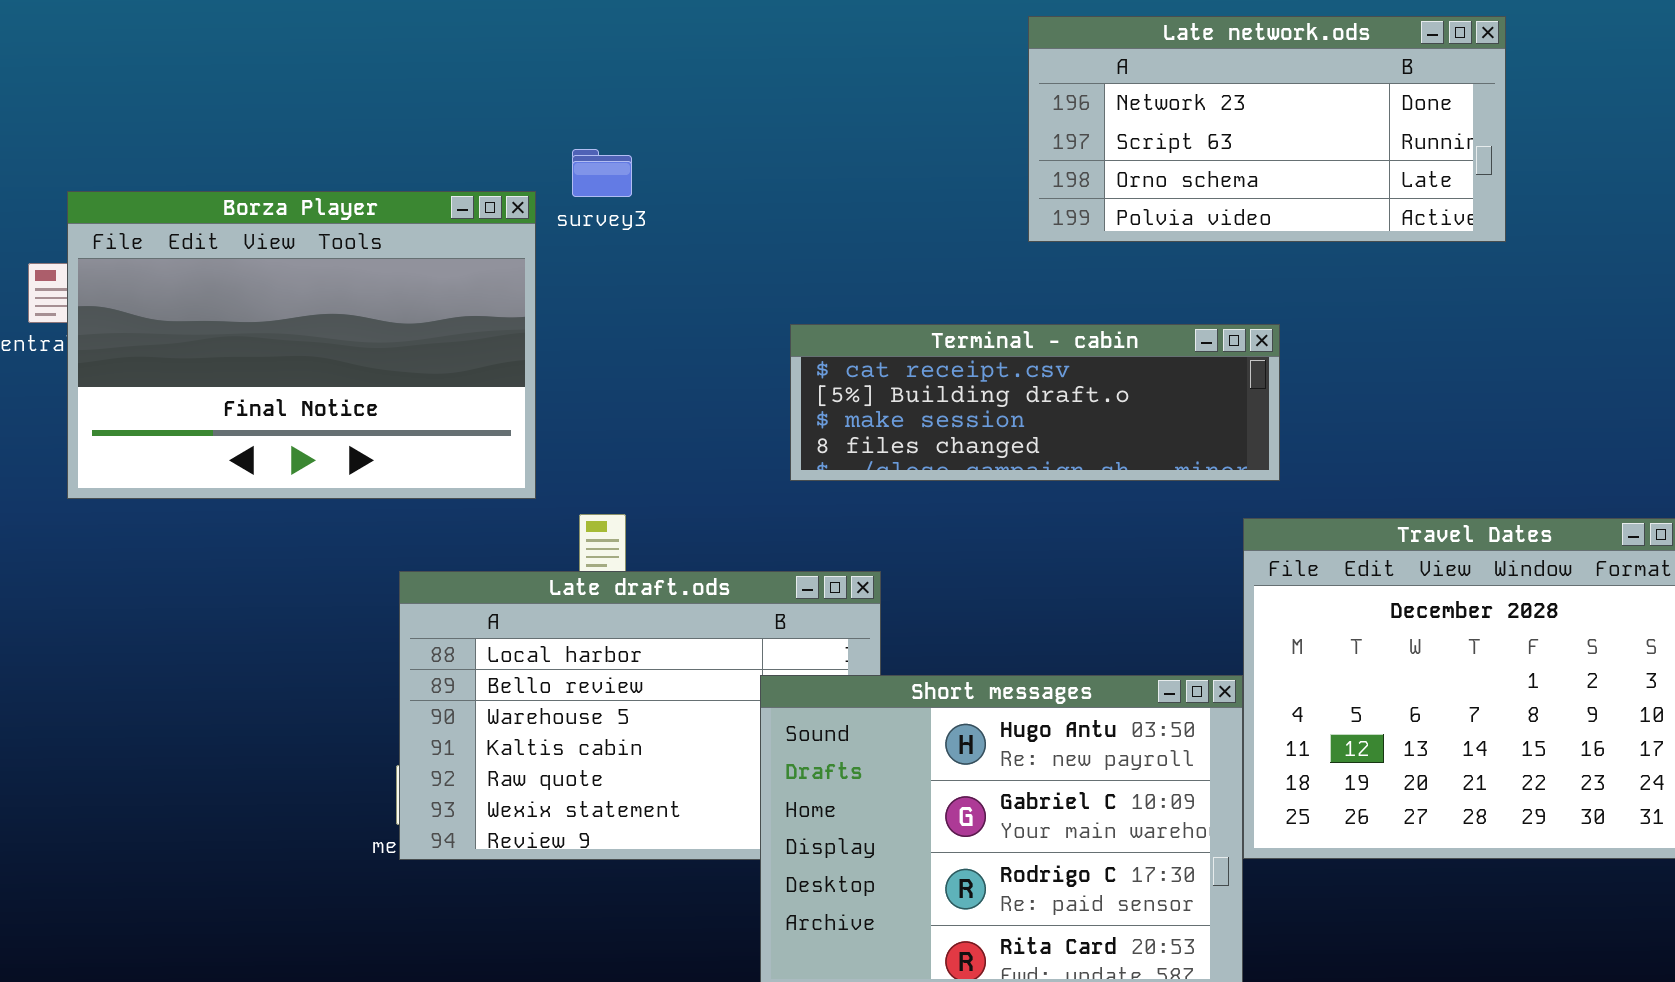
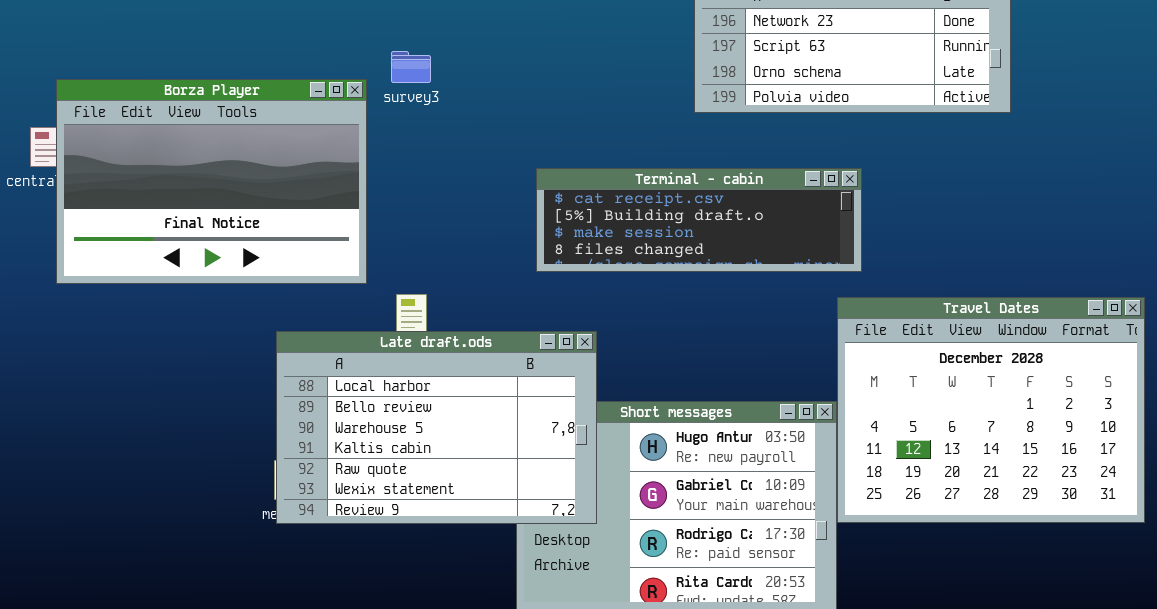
Late draft.ods: [399,571,881,860] -> [276,331,597,524], raised

